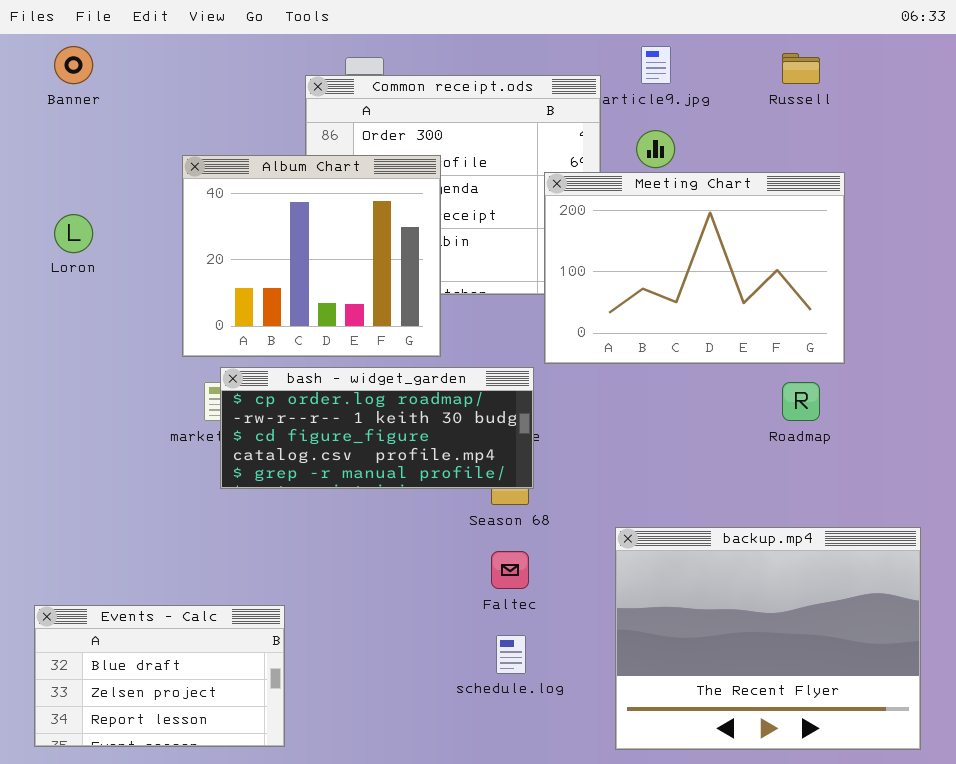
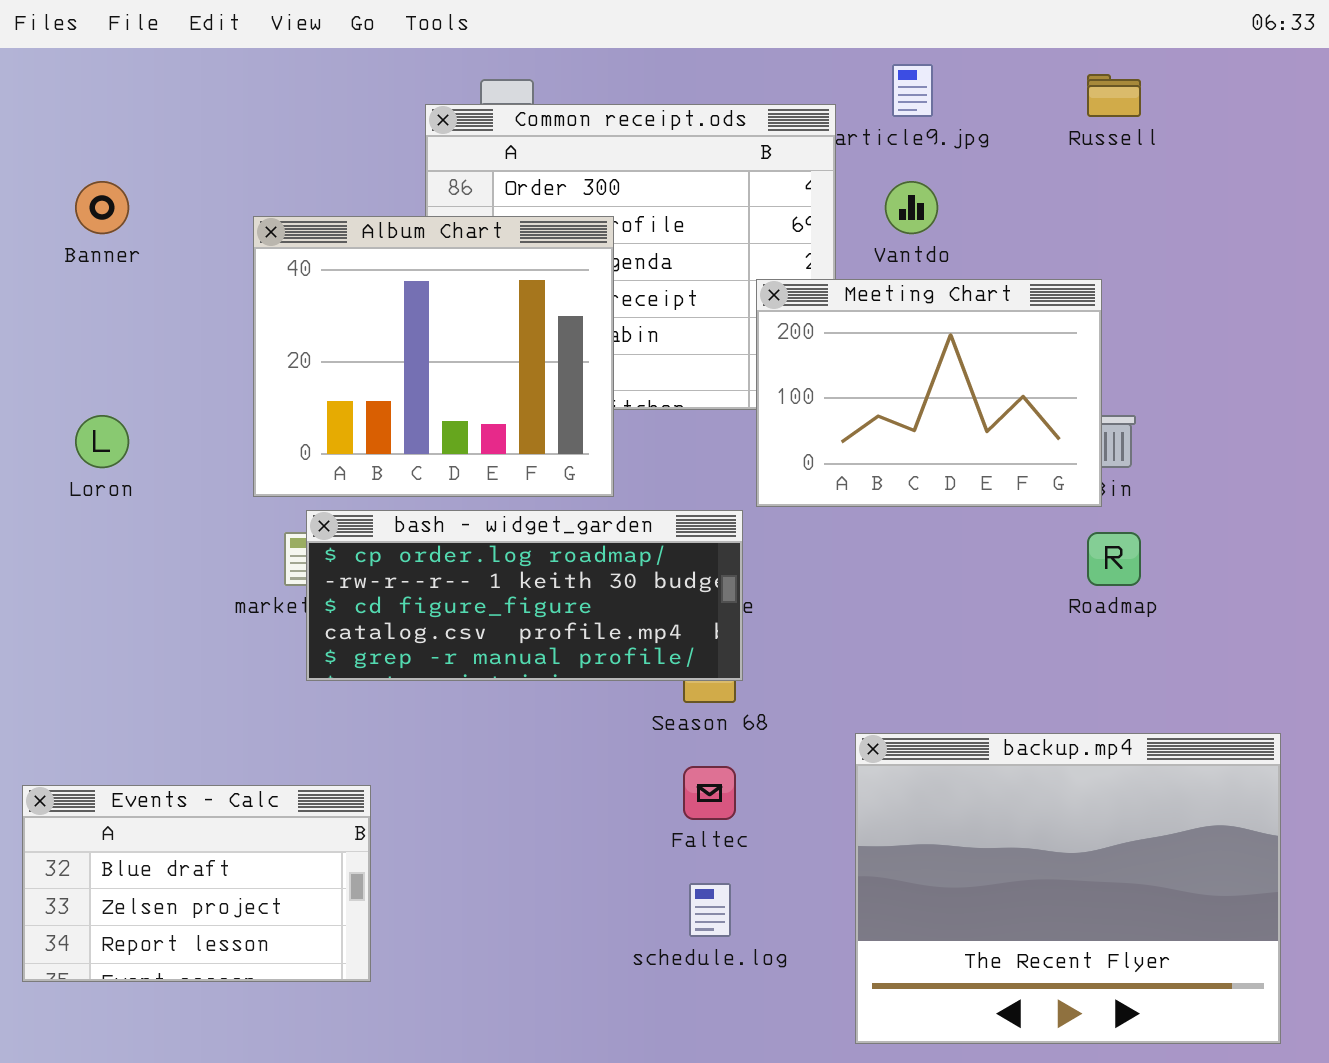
Banner: [54,46,93,84] -> [75,181,129,234], moved
Meeting Chart: [544,172,845,364] -> [756,279,1102,507], resized
Loron: [54,214,93,253] -> [75,415,129,468], moved
Events - Calc: [34,605,285,747] -> [22,785,371,982], moved

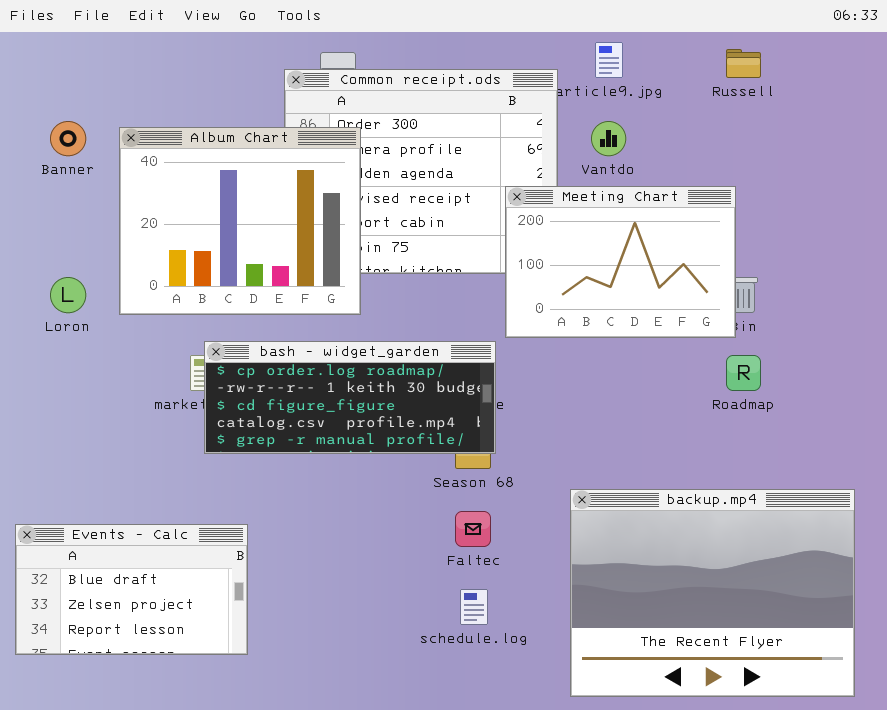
Album Chart: [253,216,614,497] -> [119,127,361,315], moved

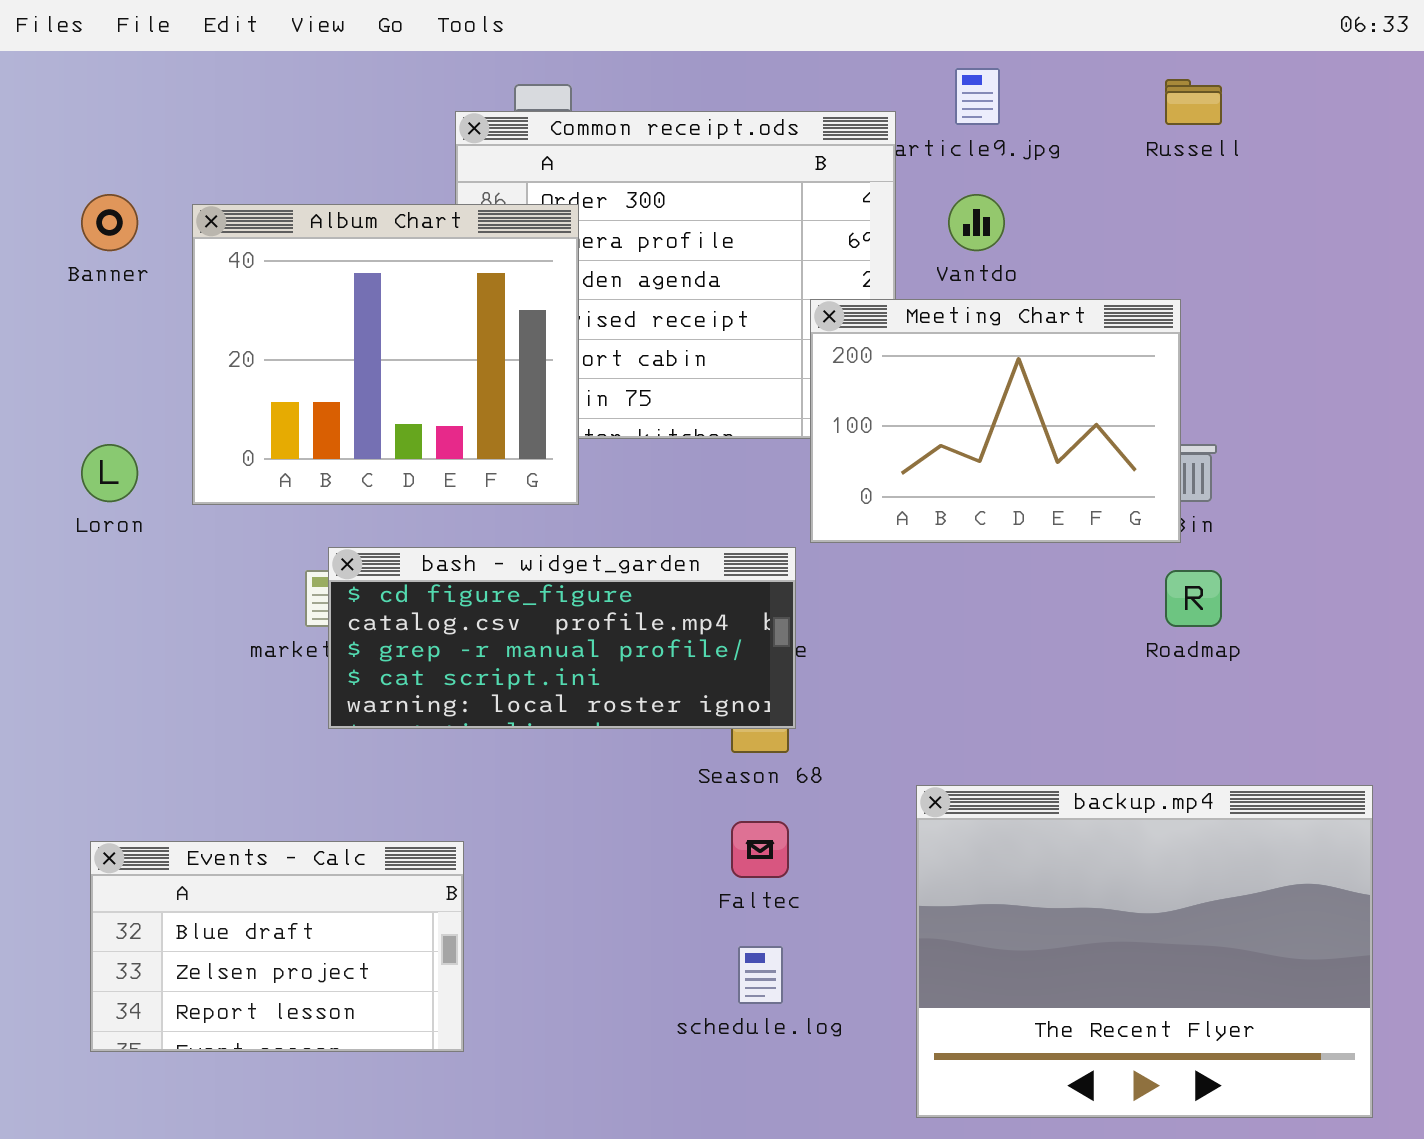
bash - widget_garden: [204,341,496,454] -> [328,547,796,729], scrolled down 2 rows
Events - Calc: [15,524,248,655] -> [90,841,464,1052], moved

